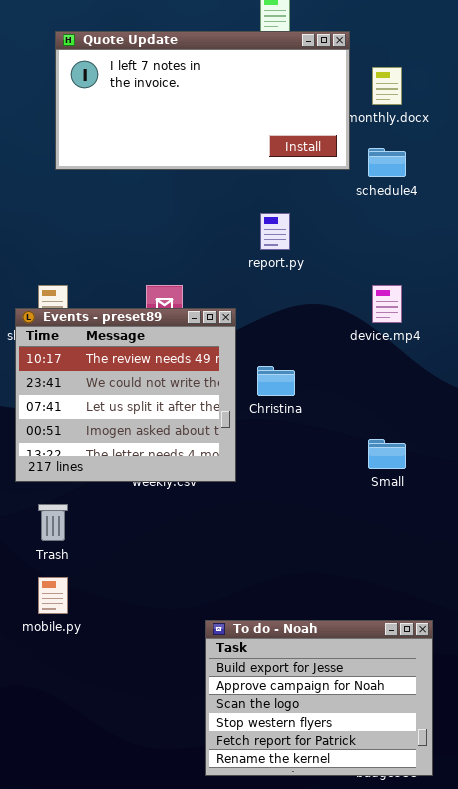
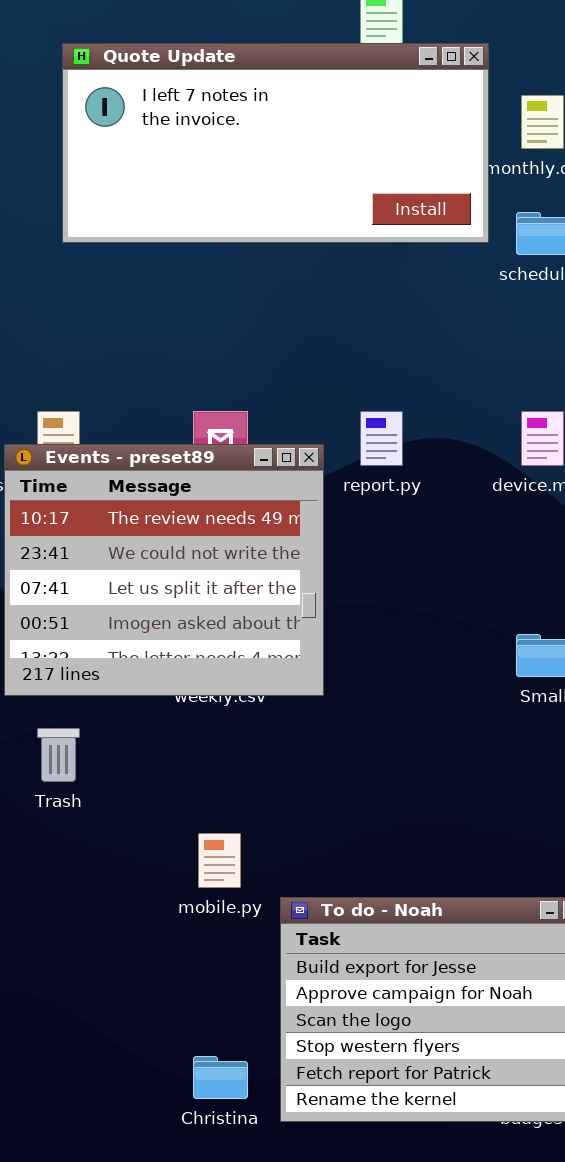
report.py: [260,213,290,250] -> [360,411,403,466], moved
Christina: [257,366,295,396] -> [193,1056,248,1099], moved
mobile.py: [38,577,68,614] -> [198,833,241,888], moved

